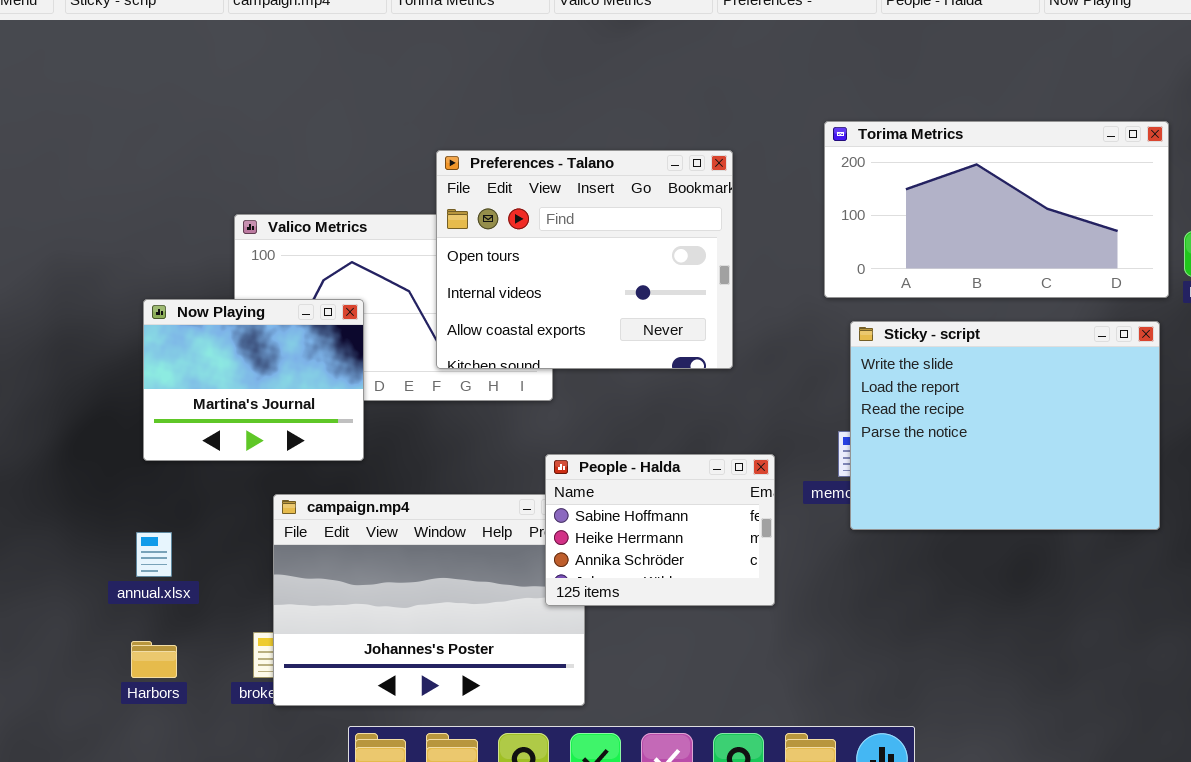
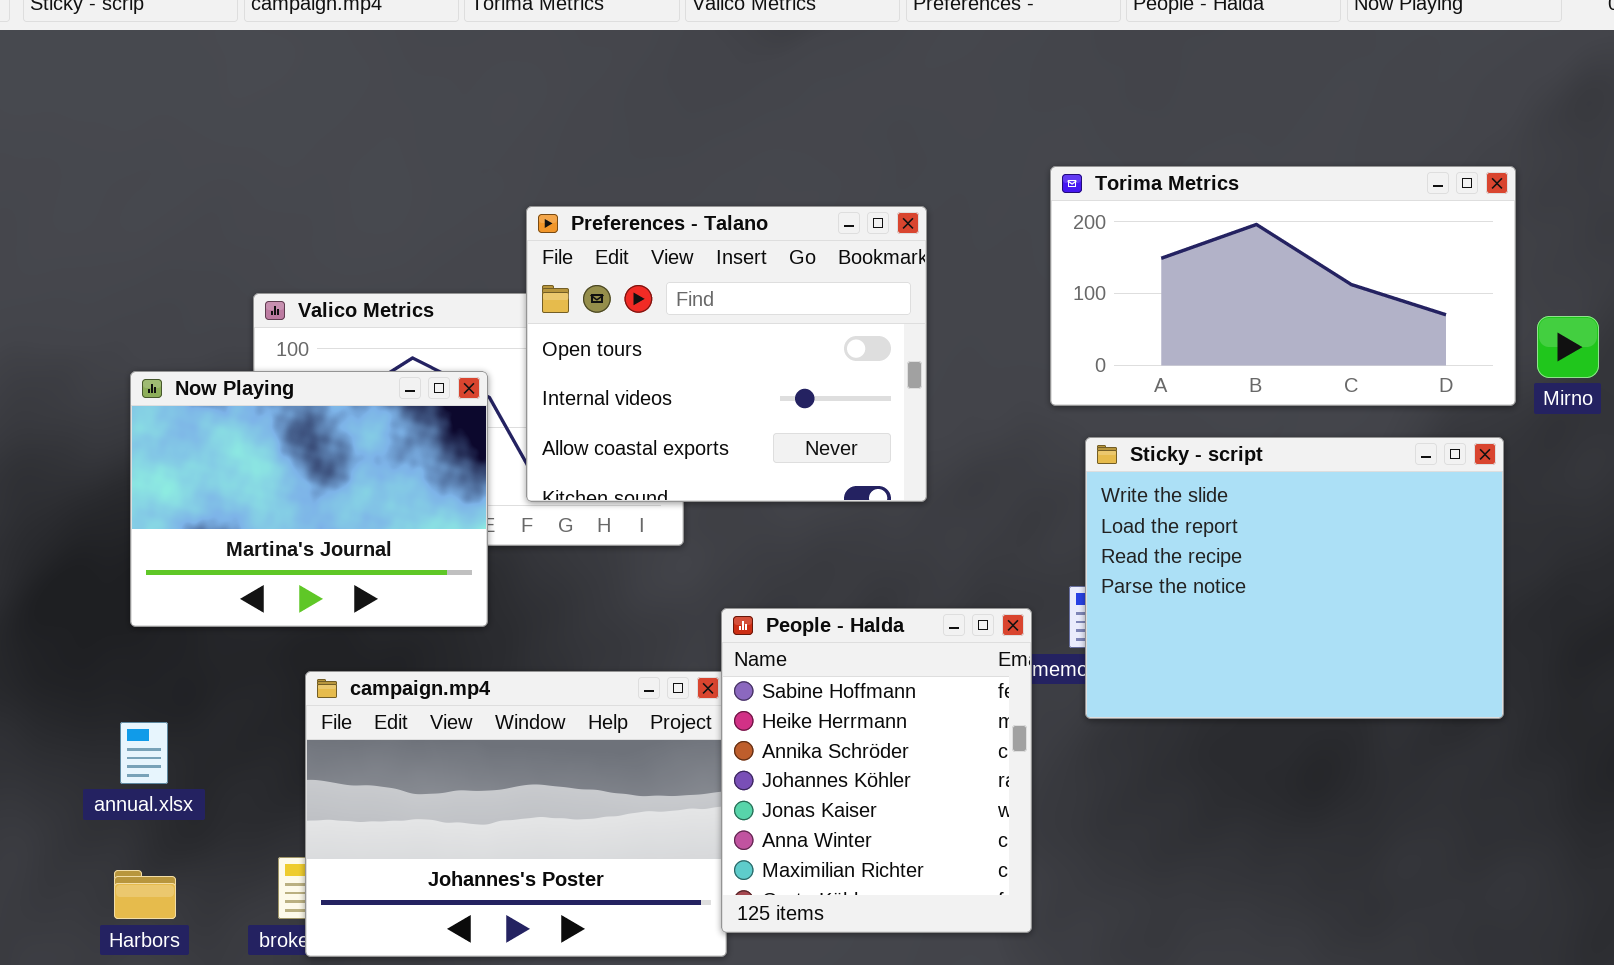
Now Playing: [143,299,364,461] -> [130,371,488,627], resized
People - Halda: [545,454,775,606] -> [721,608,1032,933], moved, resized

